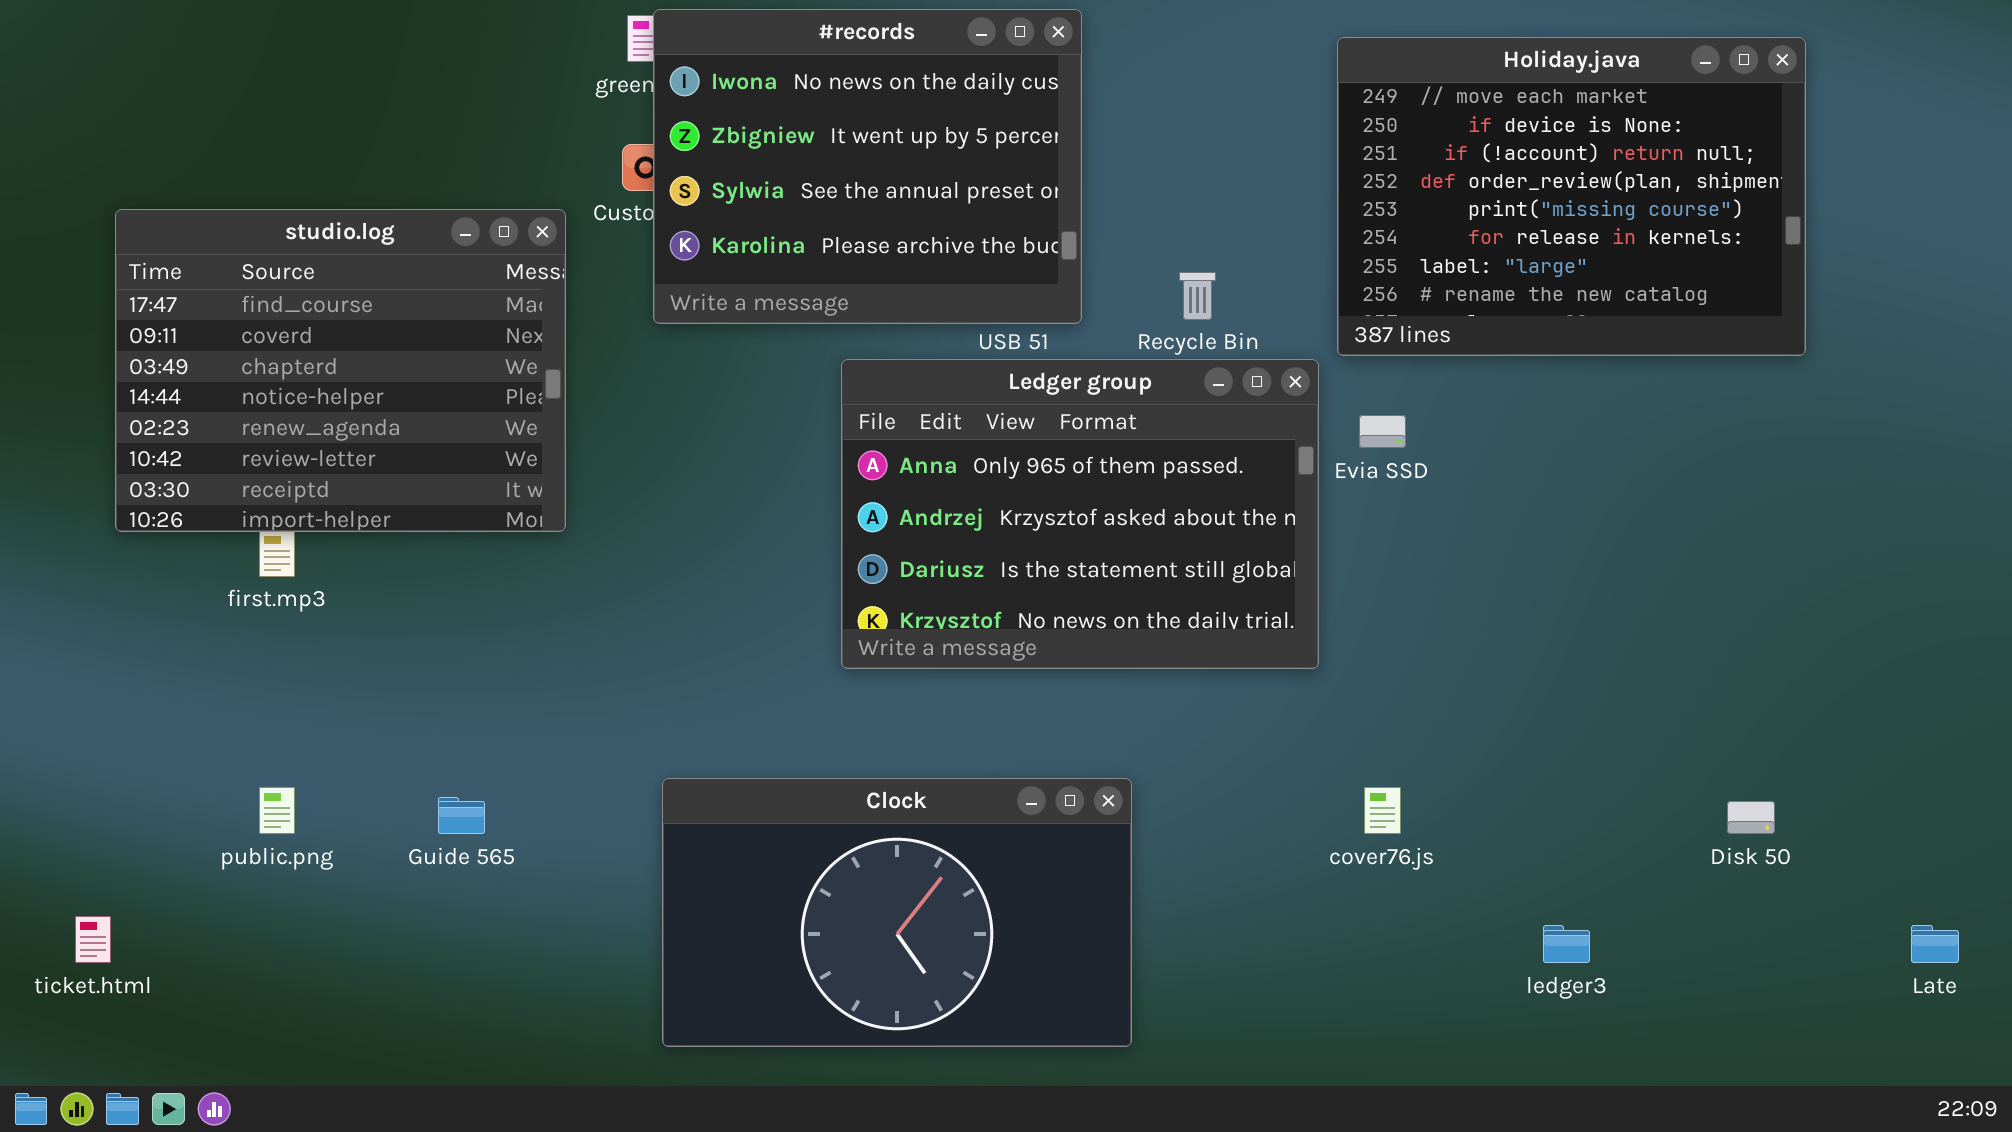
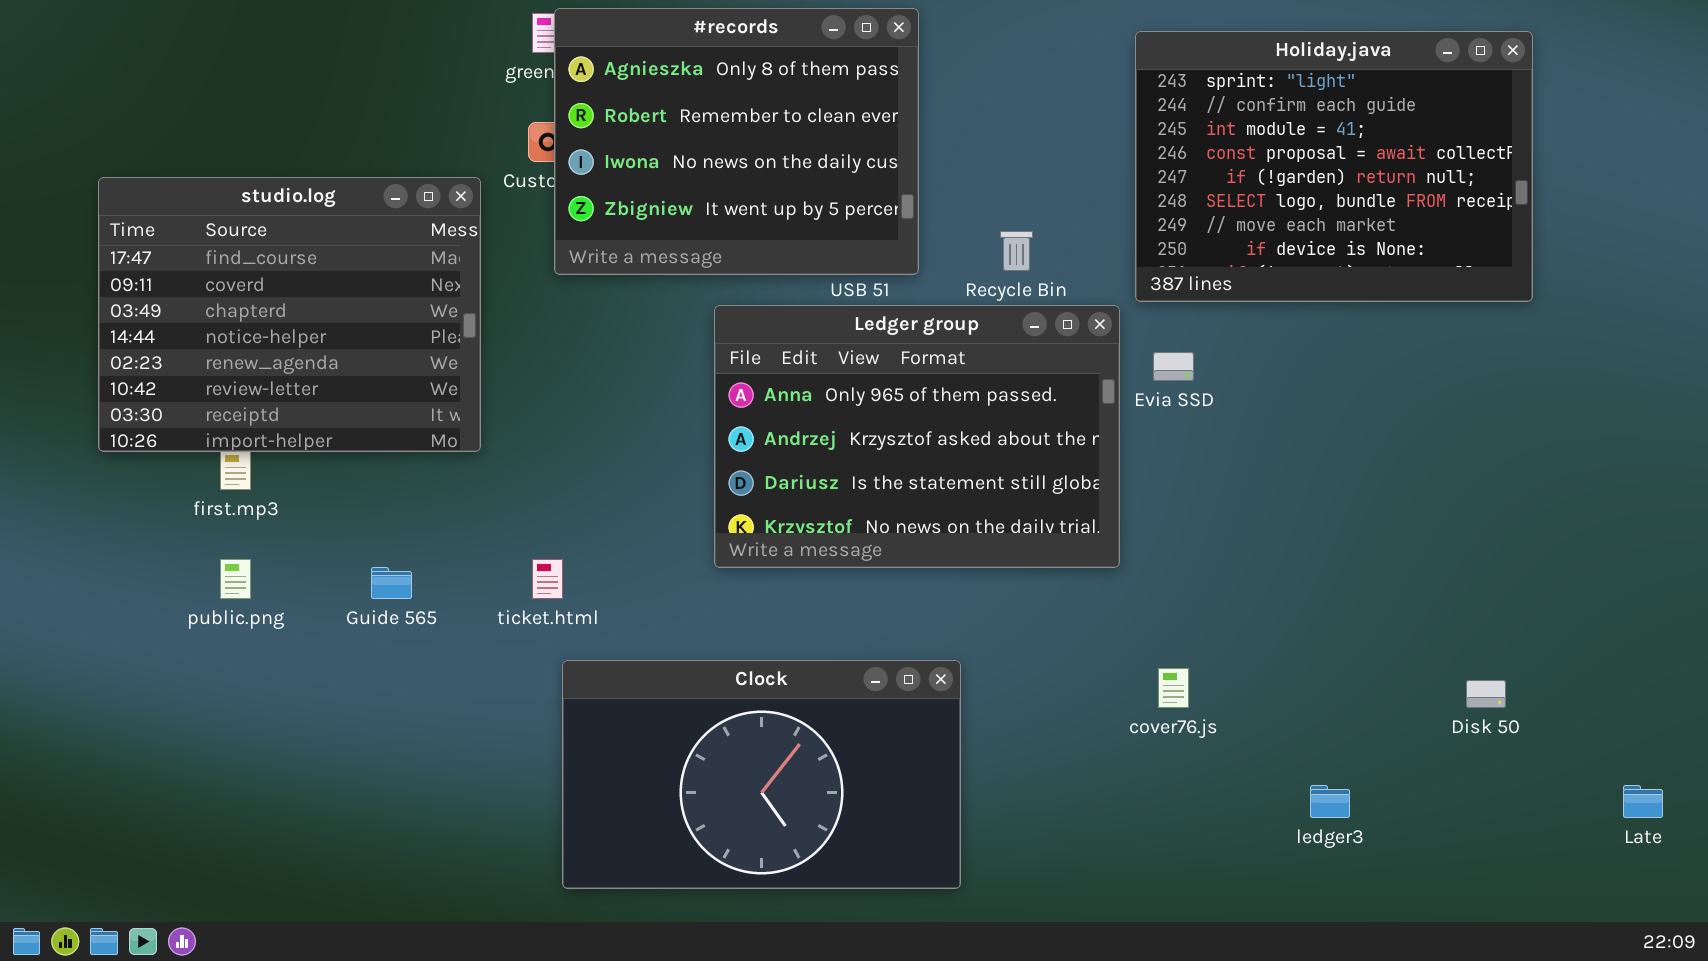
#records: [653,9,1082,324] -> [554,8,919,275], scrolled up 2 rows
Holiday.java: [1337,37,1806,356] -> [1135,31,1533,302], scrolled up 6 rows
public.png: [259,787,295,834] -> [220,559,251,599], moved
Guide 565: [438,797,485,834] -> [371,567,412,599], moved
ticket.html: [75,916,111,963] -> [532,559,563,599], moved

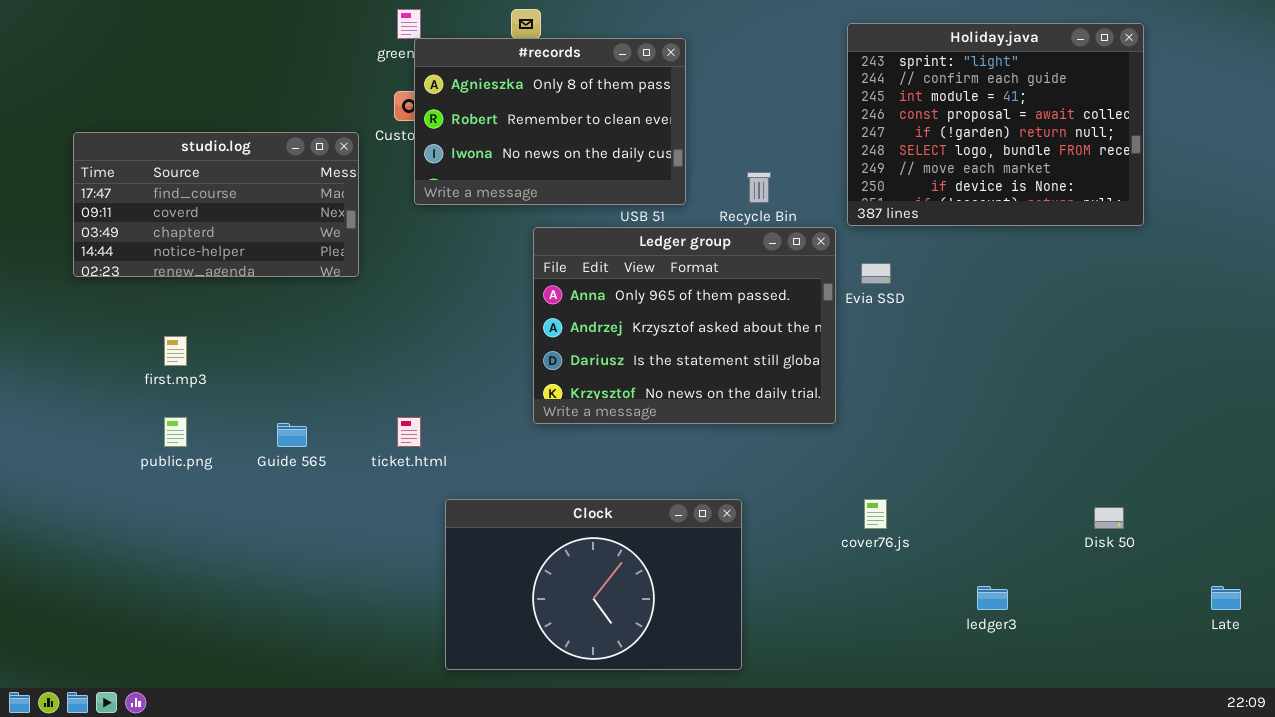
#records: [554,8,919,275] -> [414,38,686,205], resized
studio.log: [98,177,481,452] -> [73,132,359,277], resized
Clock: [562,660,961,889] -> [445,499,742,670], moved

